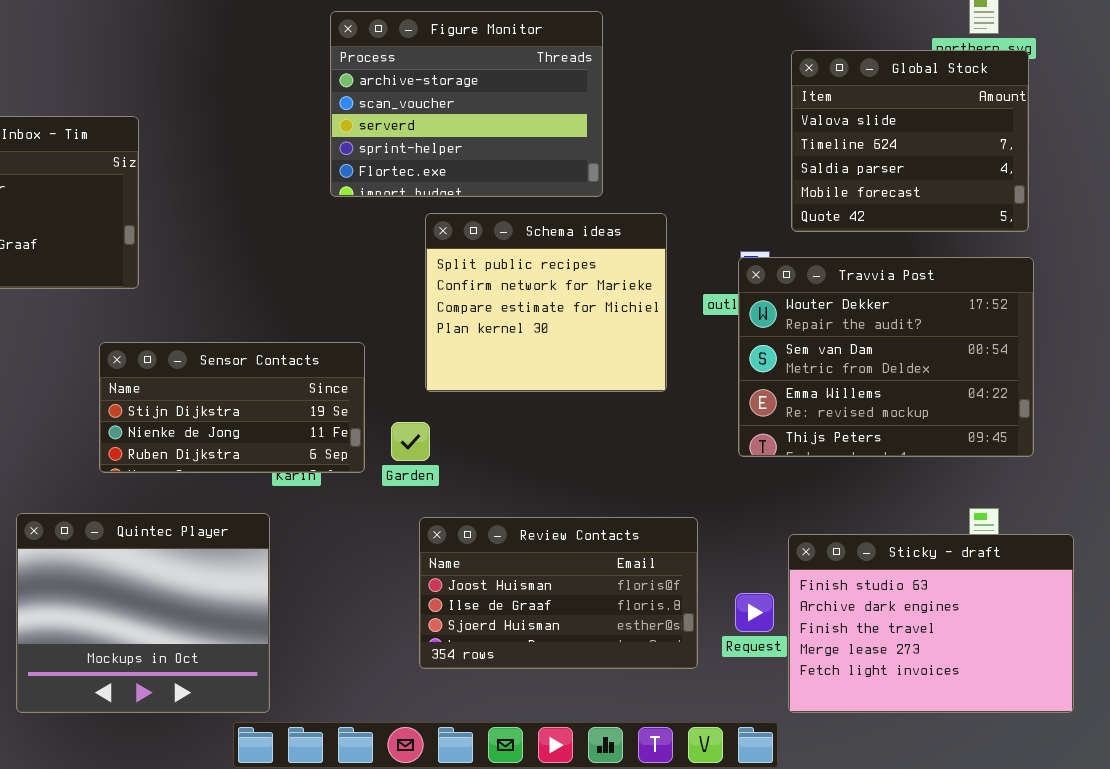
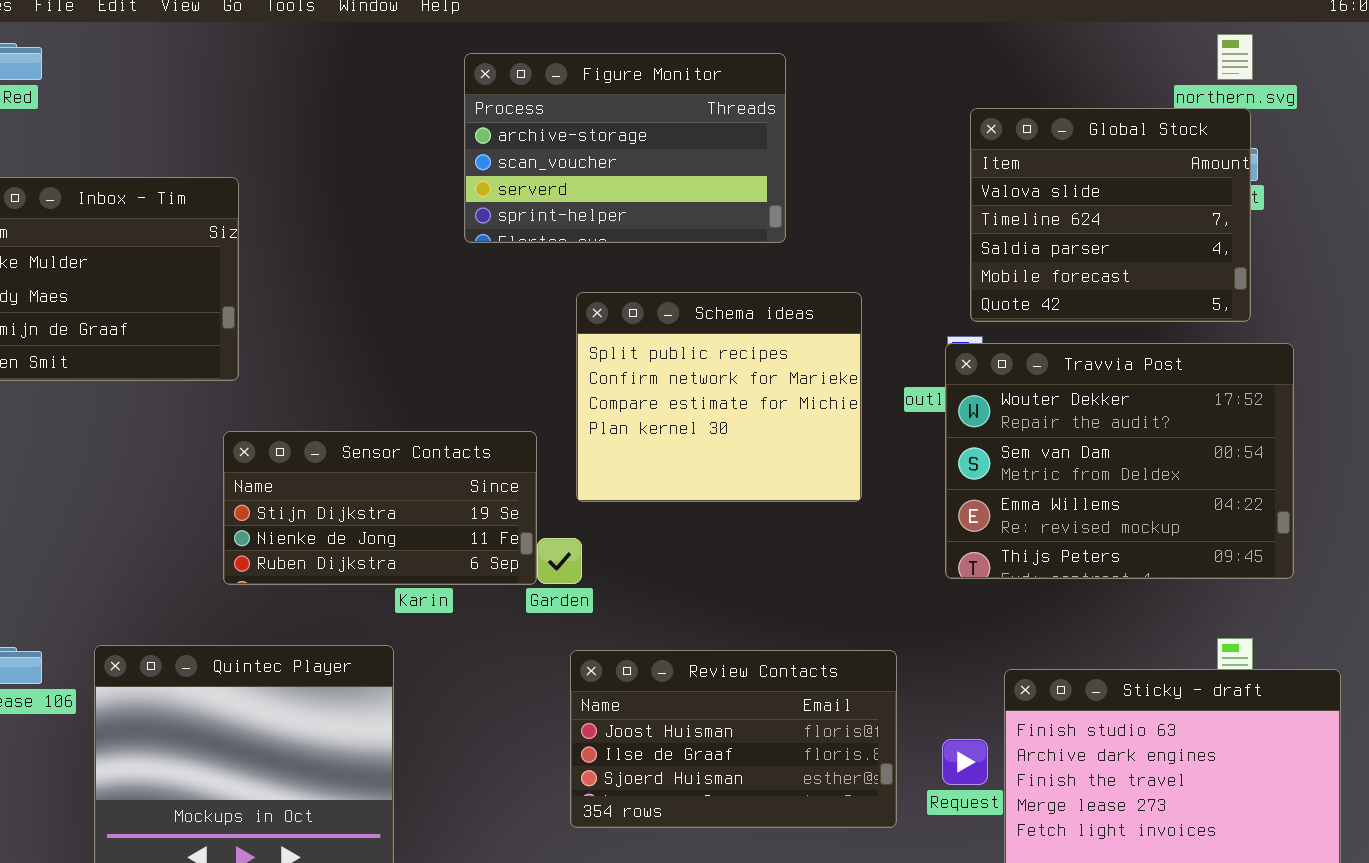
Figure Monitor: [330,11,603,197] -> [464,53,786,243], resized
Global Stock: [791,50,1029,232] -> [970,108,1251,322], moved
Sensor Contacts: [99,342,365,473] -> [223,431,537,585], moved

